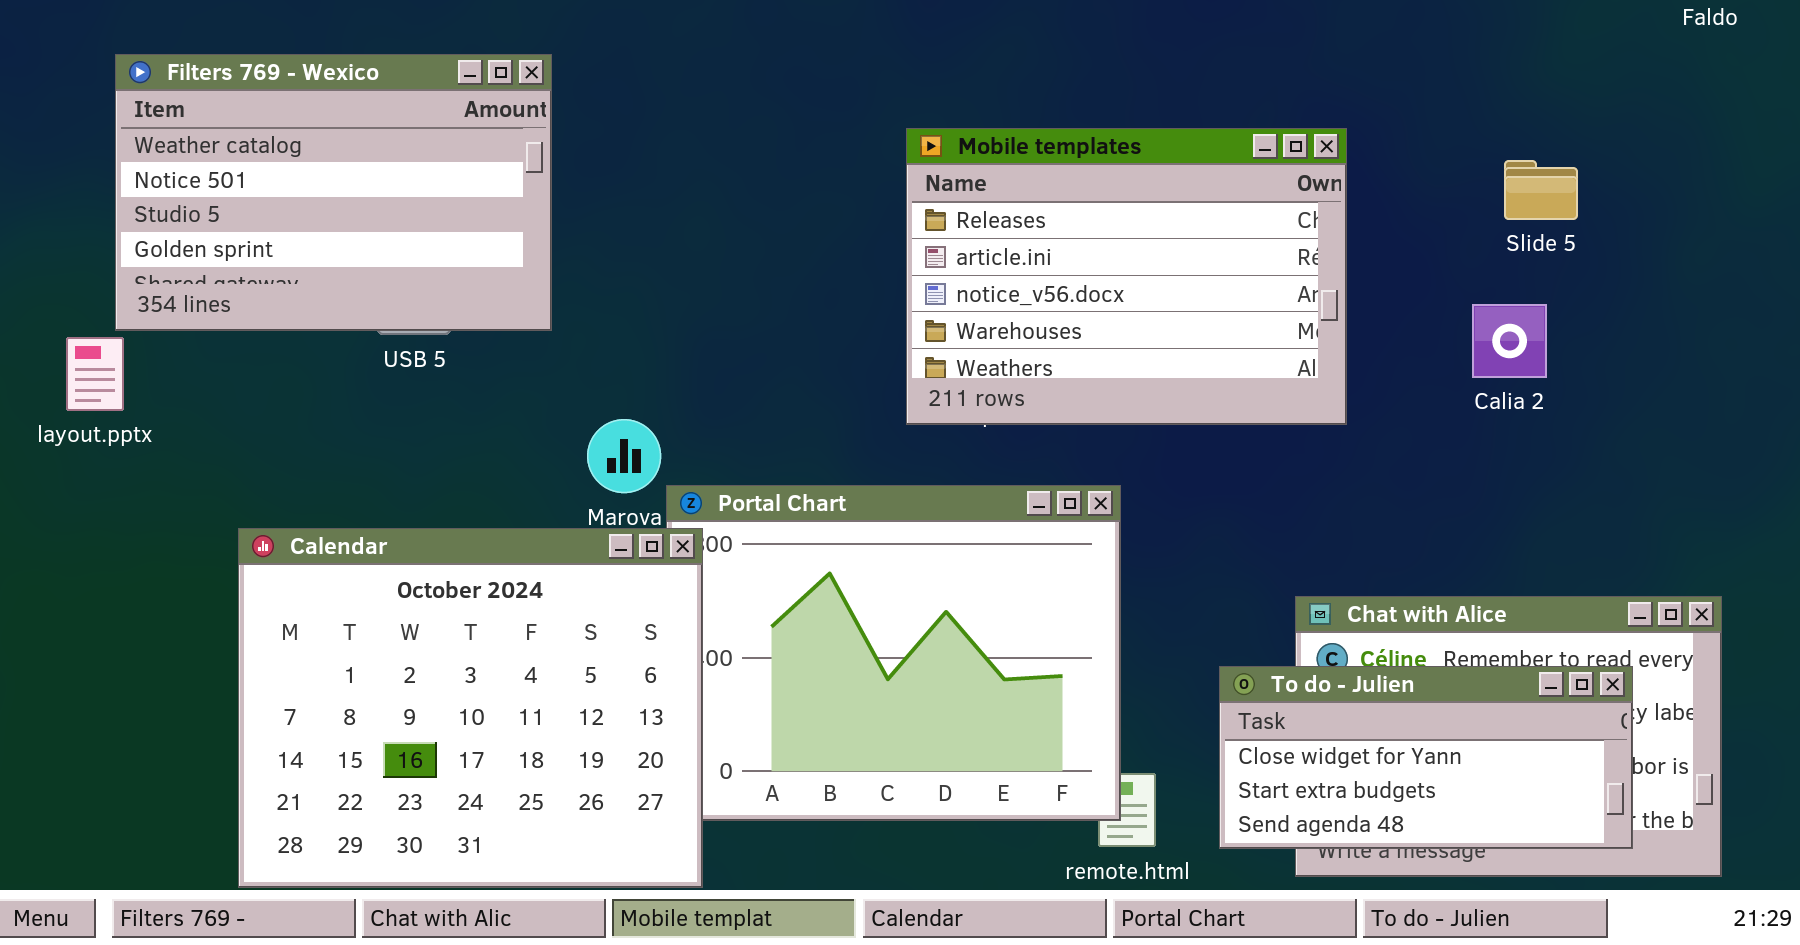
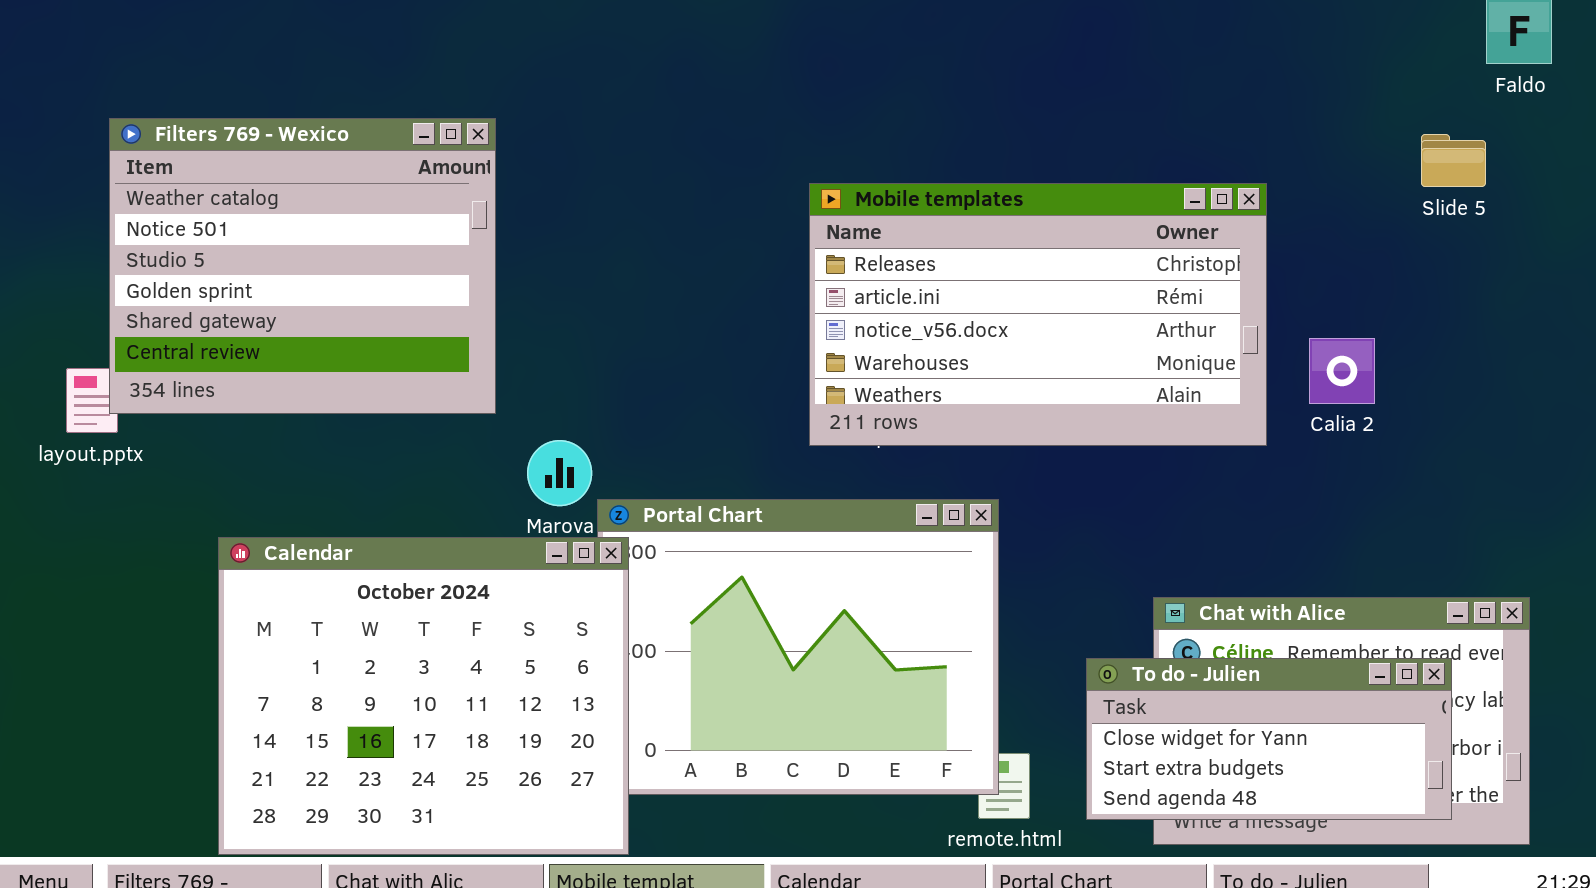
Filters 769 - Wexico: [115,54,552,331] -> [109,118,496,414], resized
Mobile templates: [906,128,1347,425] -> [809,183,1267,446], resized
Slide 5: [1504,160,1578,220] -> [1421,134,1486,187], moved

